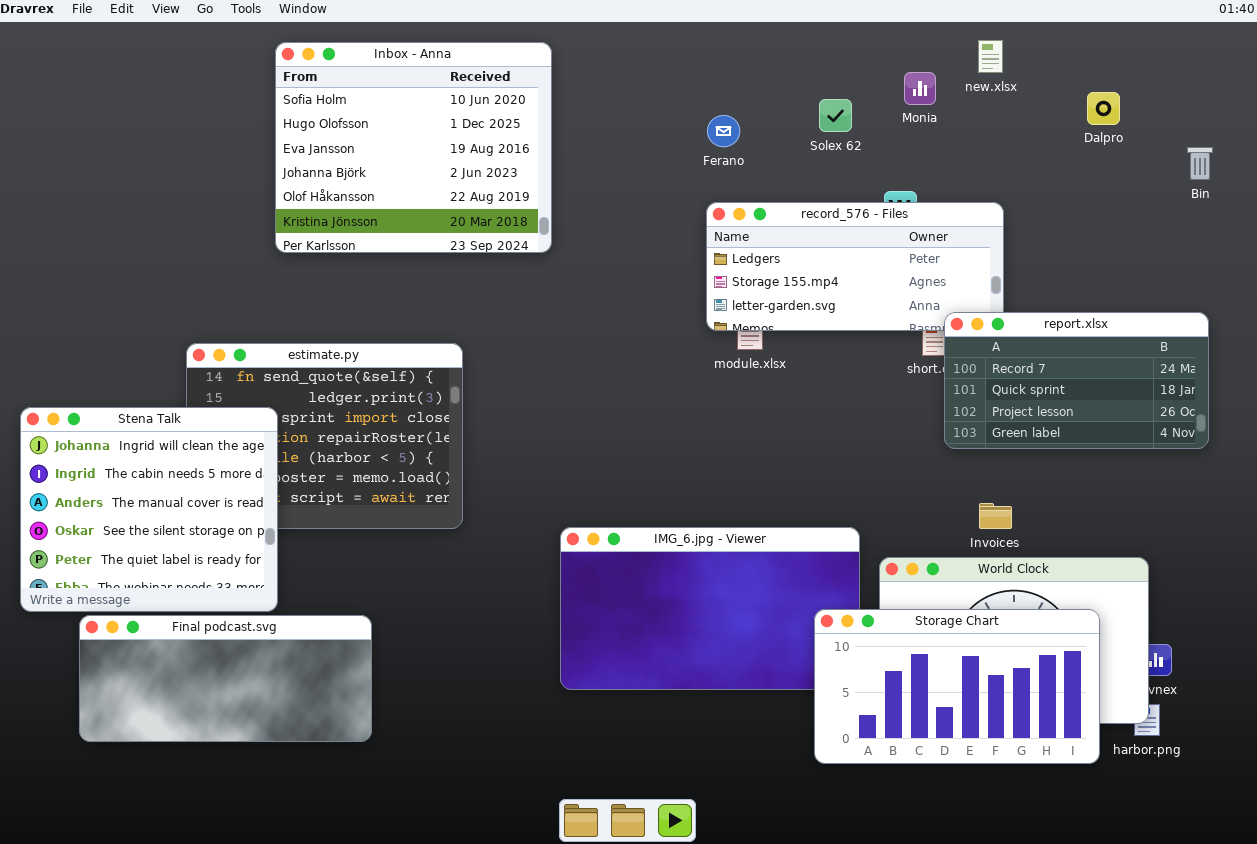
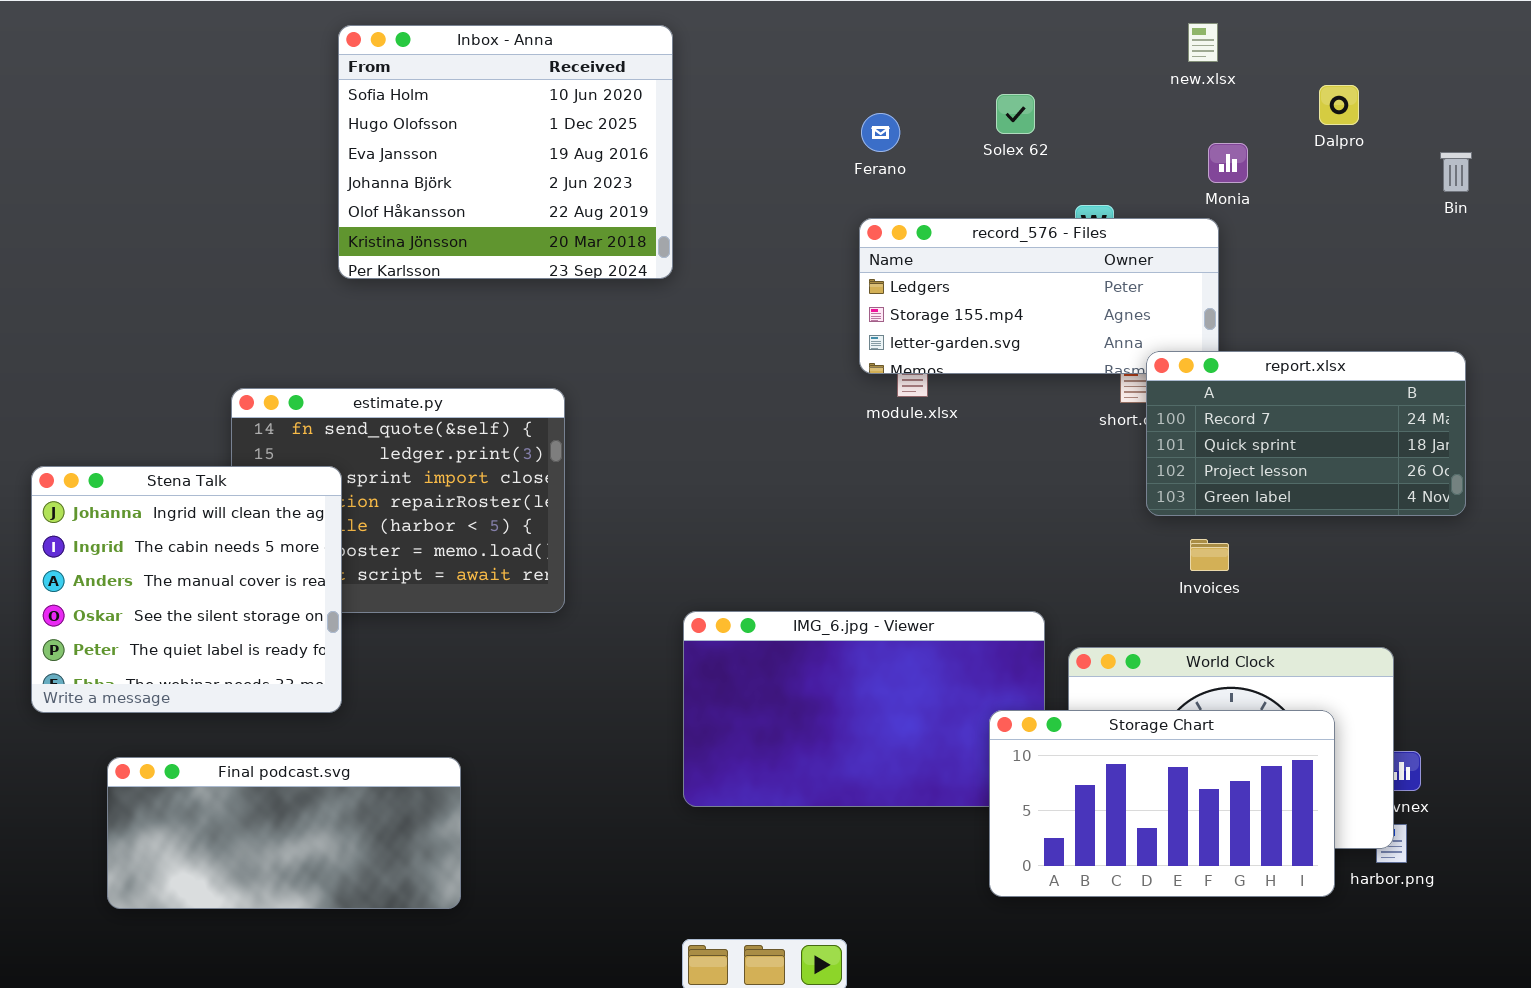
Monia: [904,72,936,105] -> [1208,143,1248,183], moved
Invoices: [979,503,1012,529] -> [1190,539,1229,571], moved
Final podcast.svg: [79,615,372,742] -> [107,757,461,909], moved

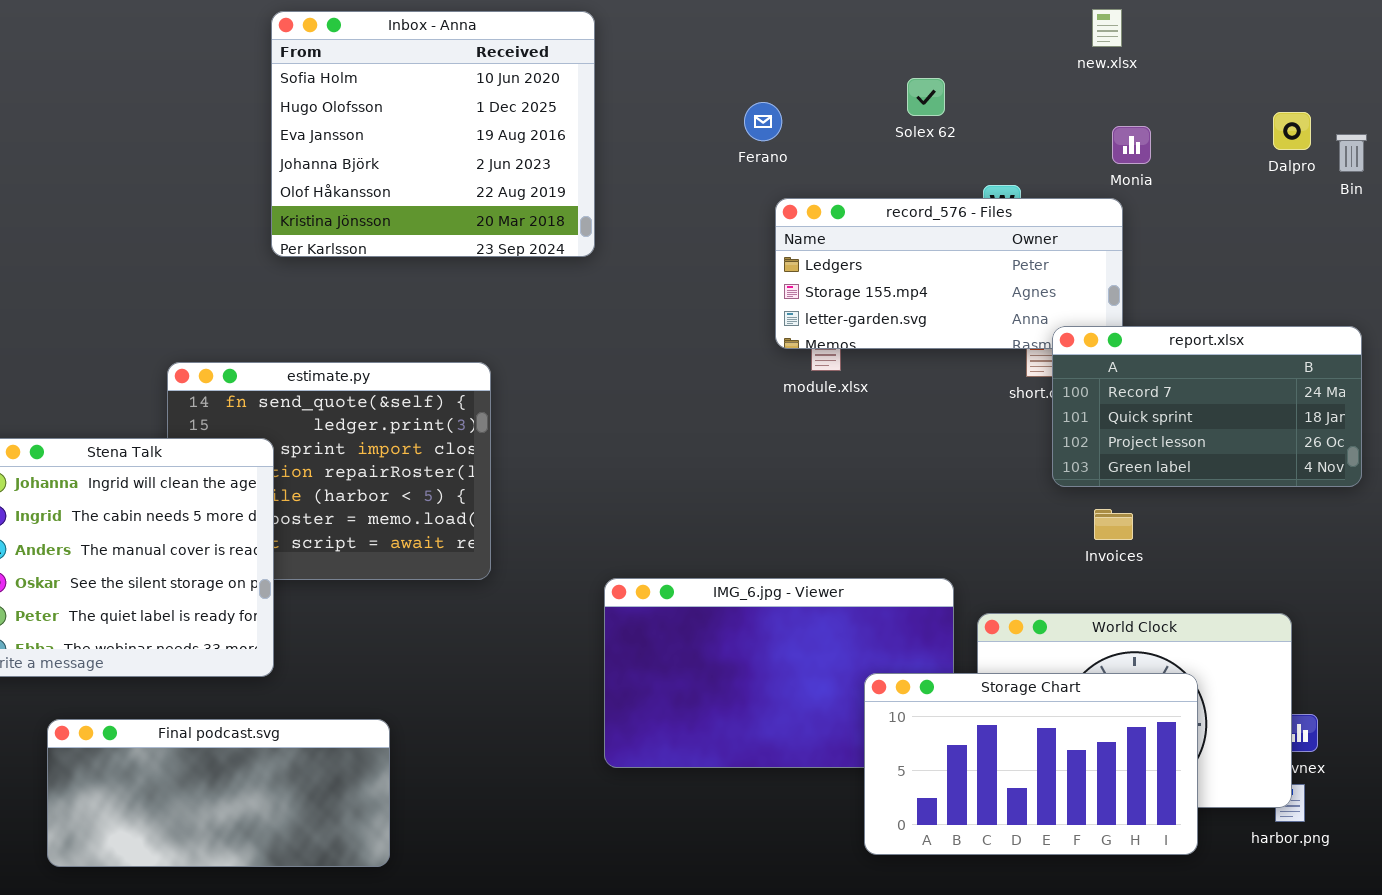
Dalpro: [1319,85,1359,125] -> [1273,112,1311,150], moved
Ferano: [861,113,900,152] -> [744,102,782,141], moved
Storage Chart: [989,710,1335,897] -> [864,673,1198,855], moved

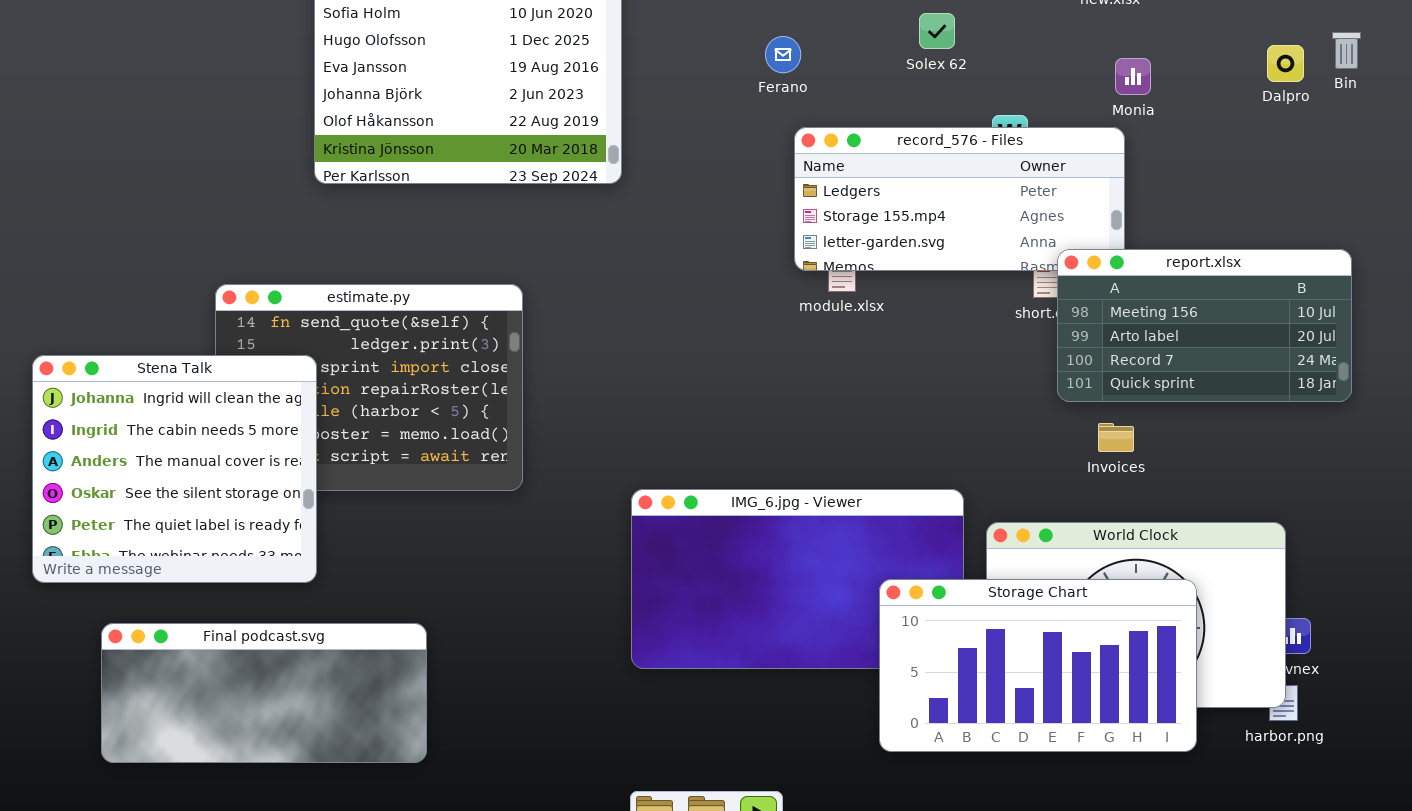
Bin: [1336,134,1367,172] -> [1332,32,1361,69], moved
report.xlsx: [1052,326,1362,487] -> [1057,249,1352,402], scrolled up 2 rows

